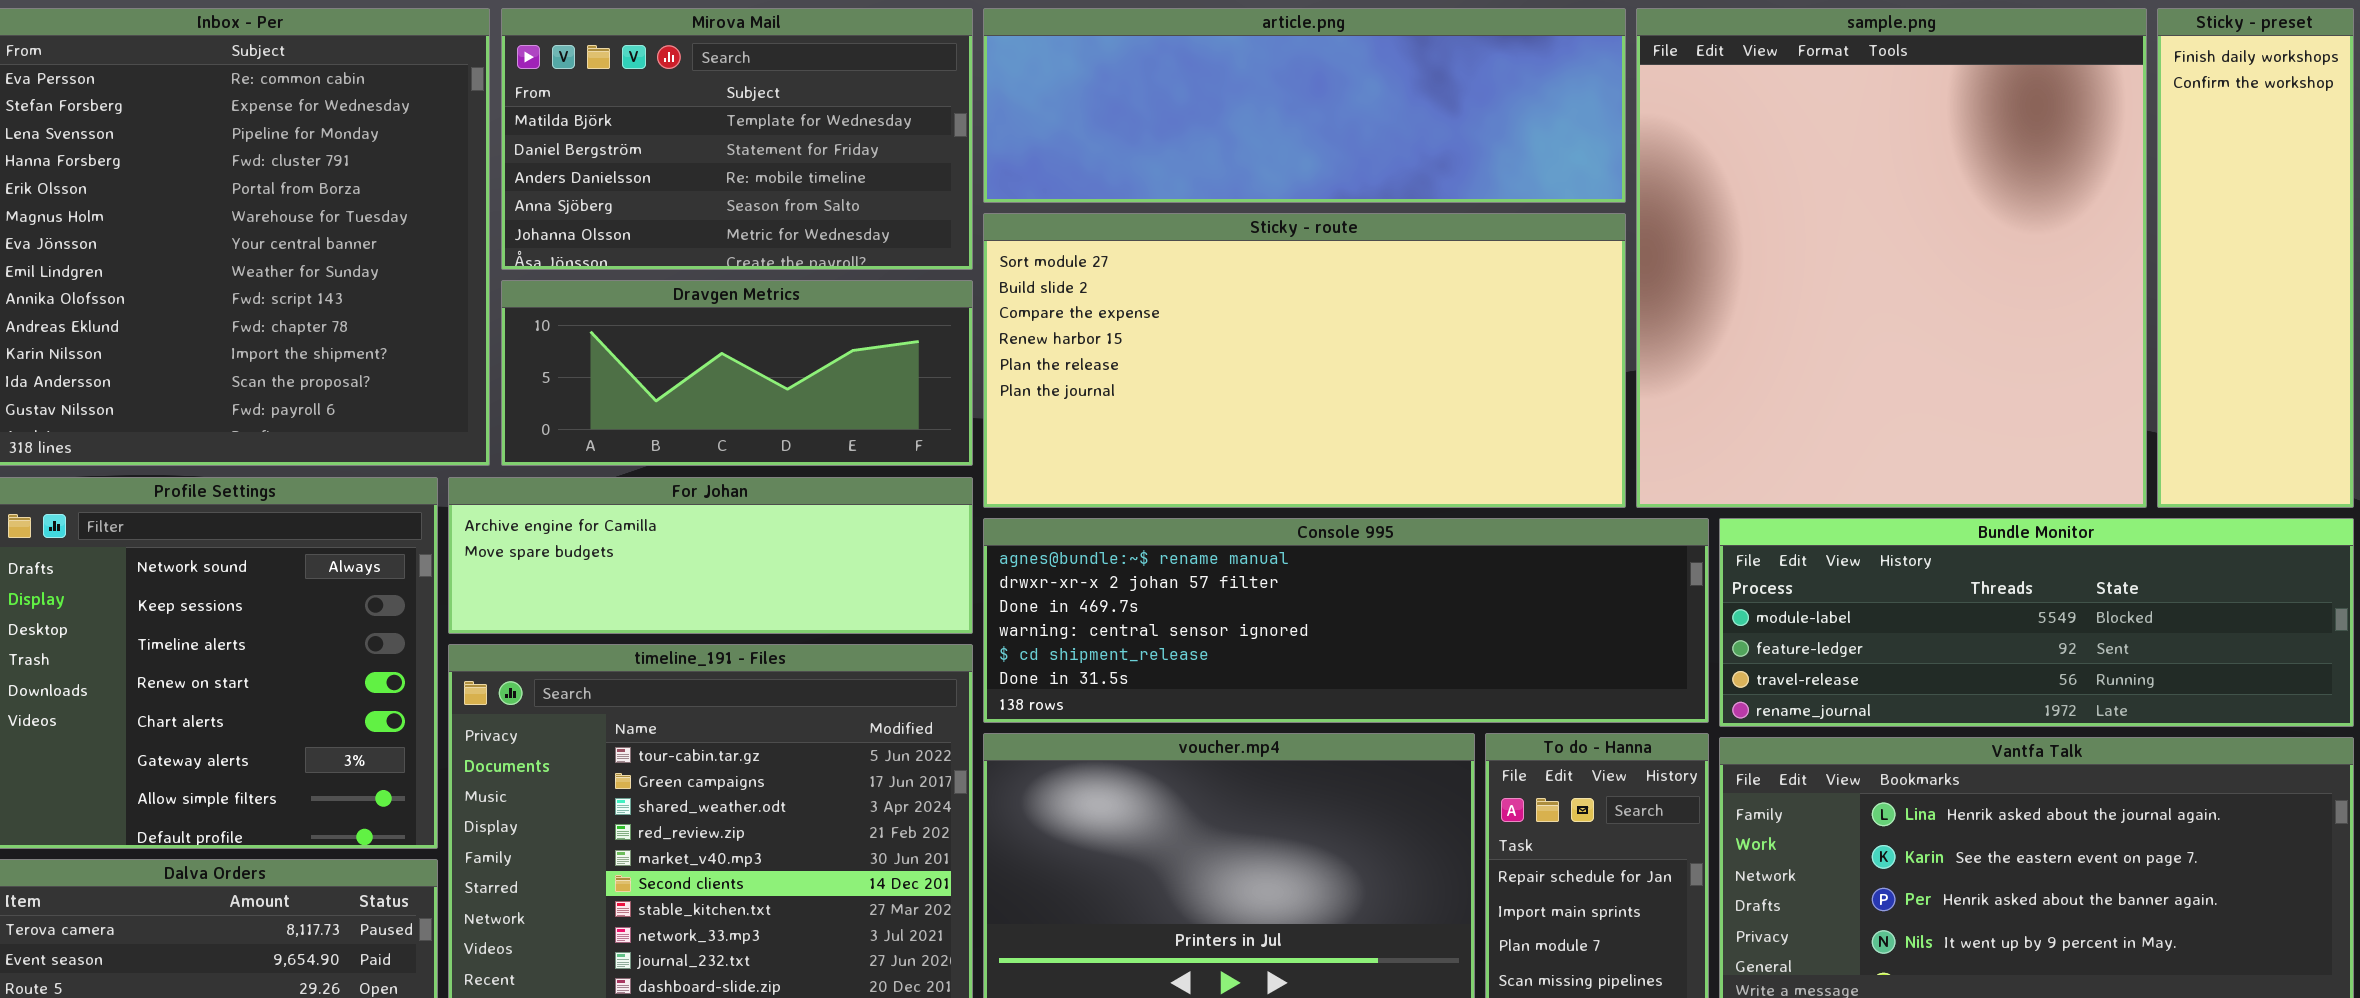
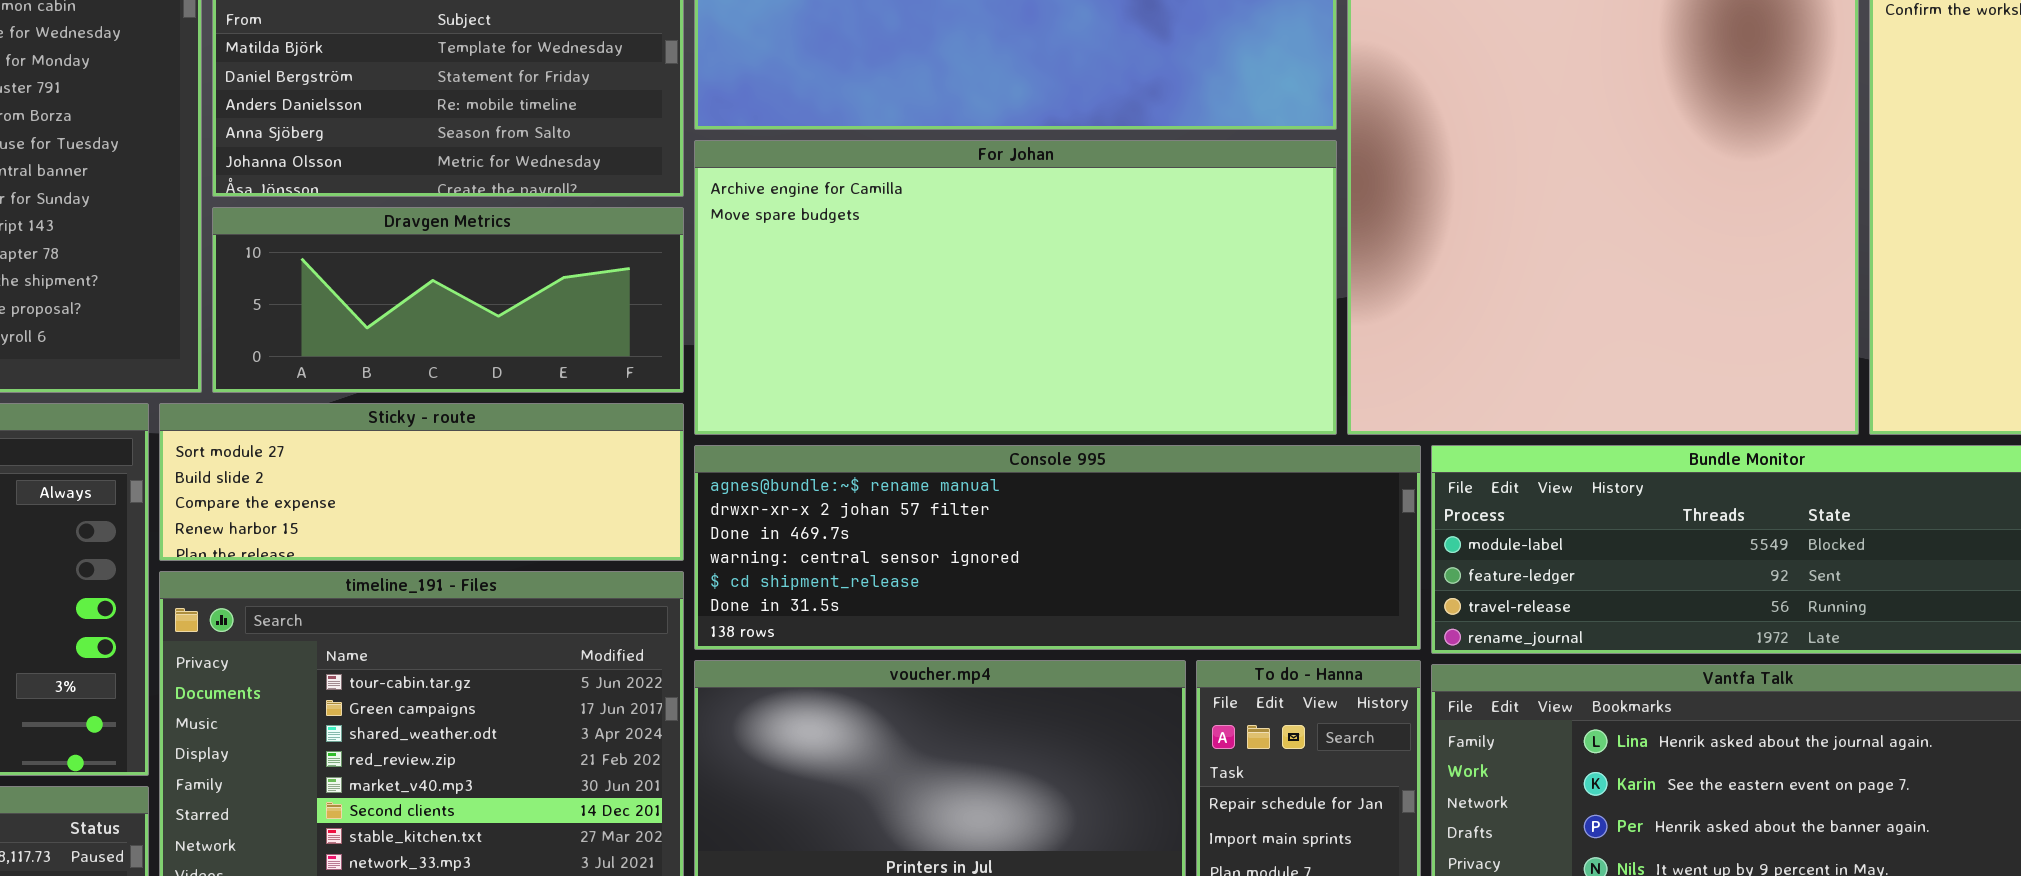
Sticky - route: [983,213,1626,508] -> [159,403,684,561], moved, resized
For Johan: [448,477,973,634] -> [694,140,1337,435], moved, resized

